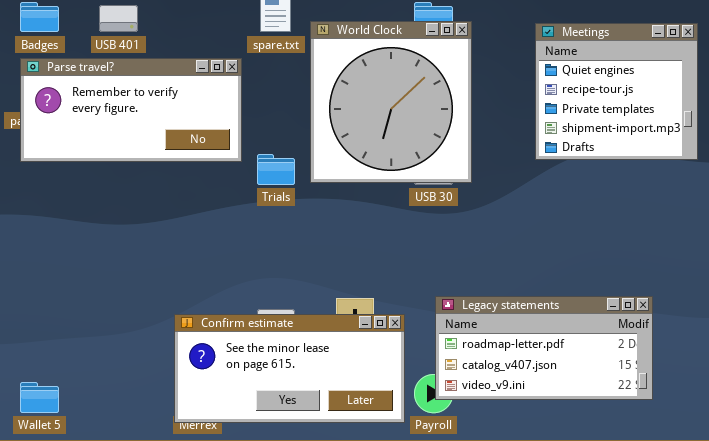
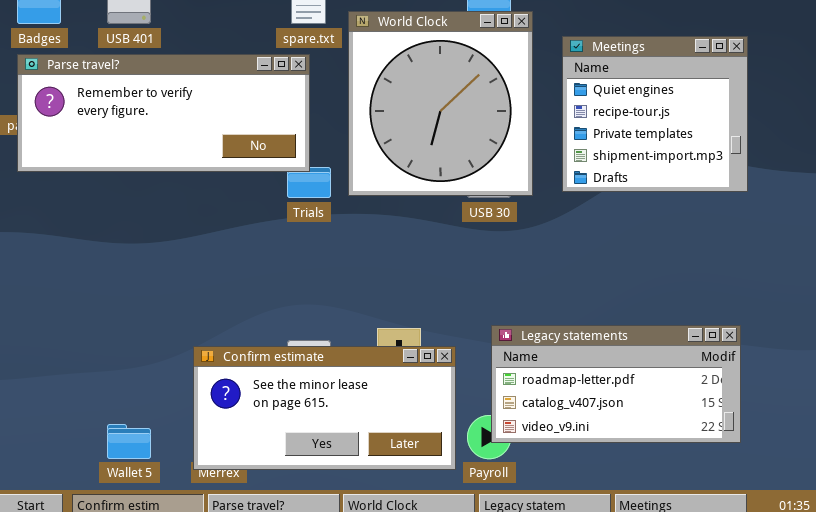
Meetings: [535,23,698,160] -> [562,36,748,192], moved
Parse travel?: [20,58,242,162] -> [17,54,310,172], resized
Wallet 5: [20,382,59,413] -> [107,424,151,459], moved

